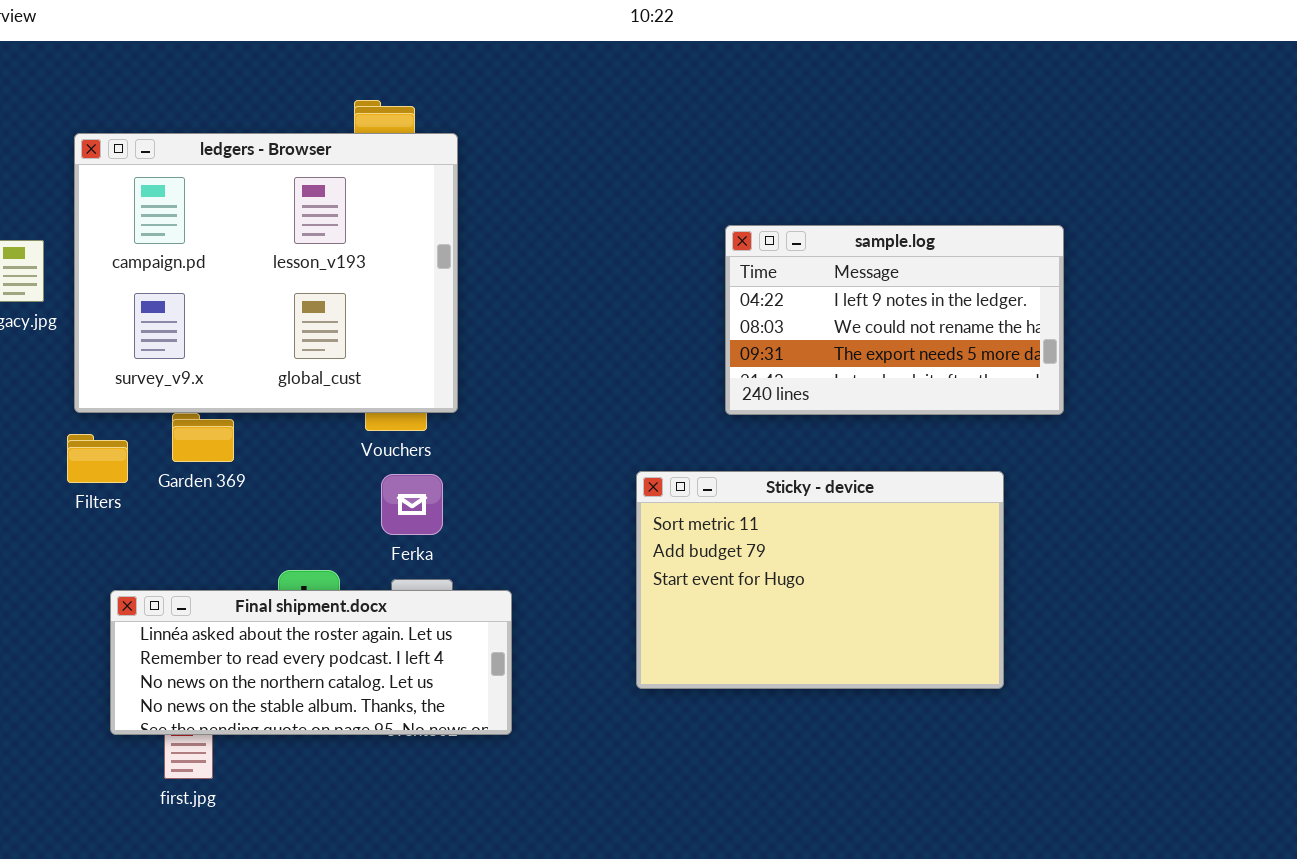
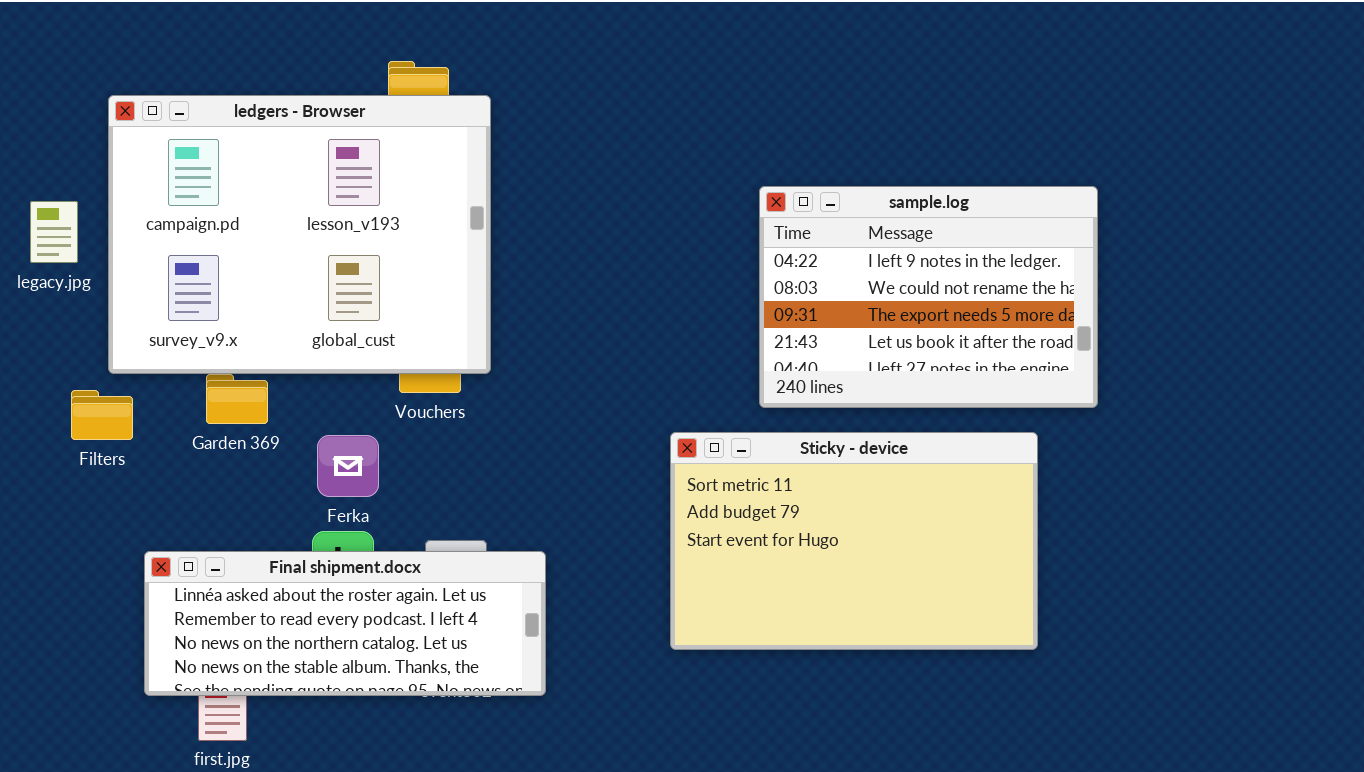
sample.log: [725,225,1064,415] -> [759,186,1098,408], resized
Filters: [67,434,128,483] -> [71,390,133,440], moved
Ferka: [381,474,443,535] -> [317,435,379,497], moved

